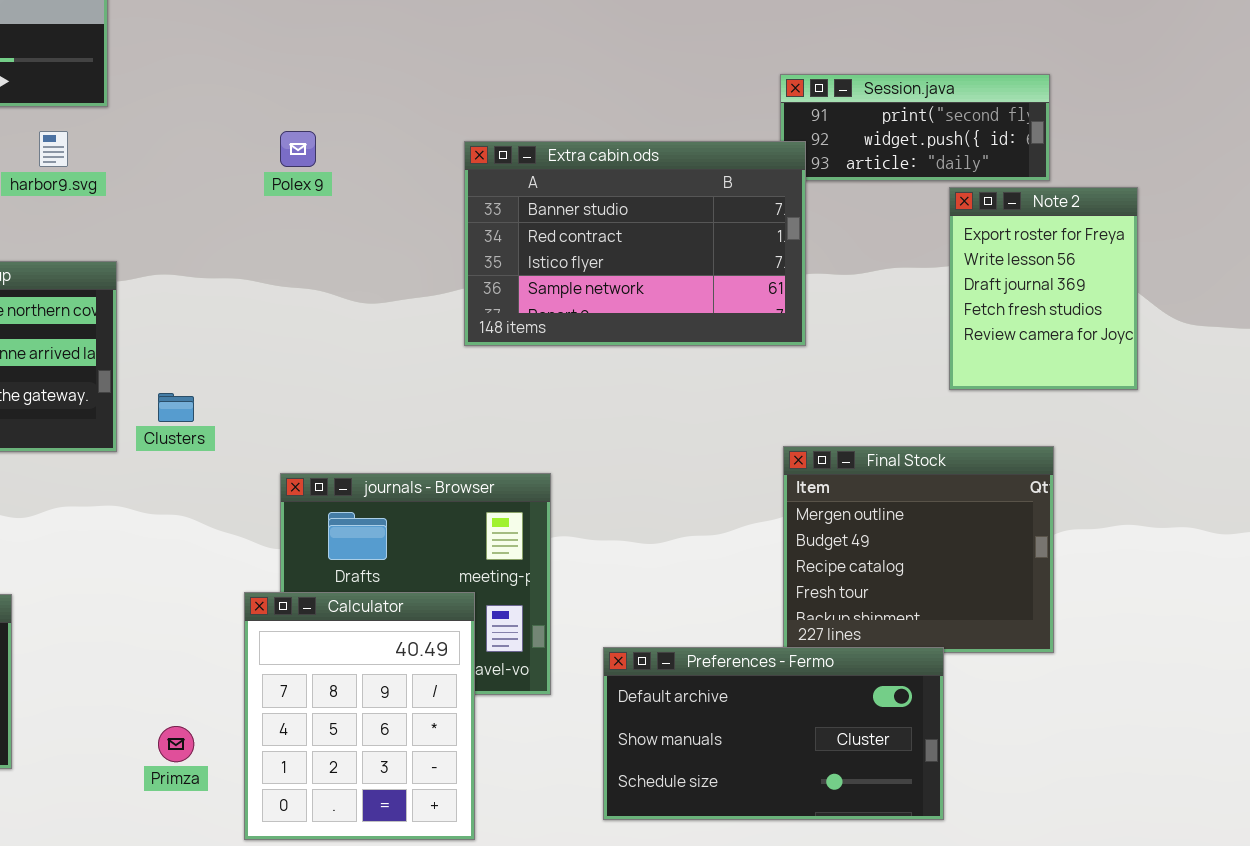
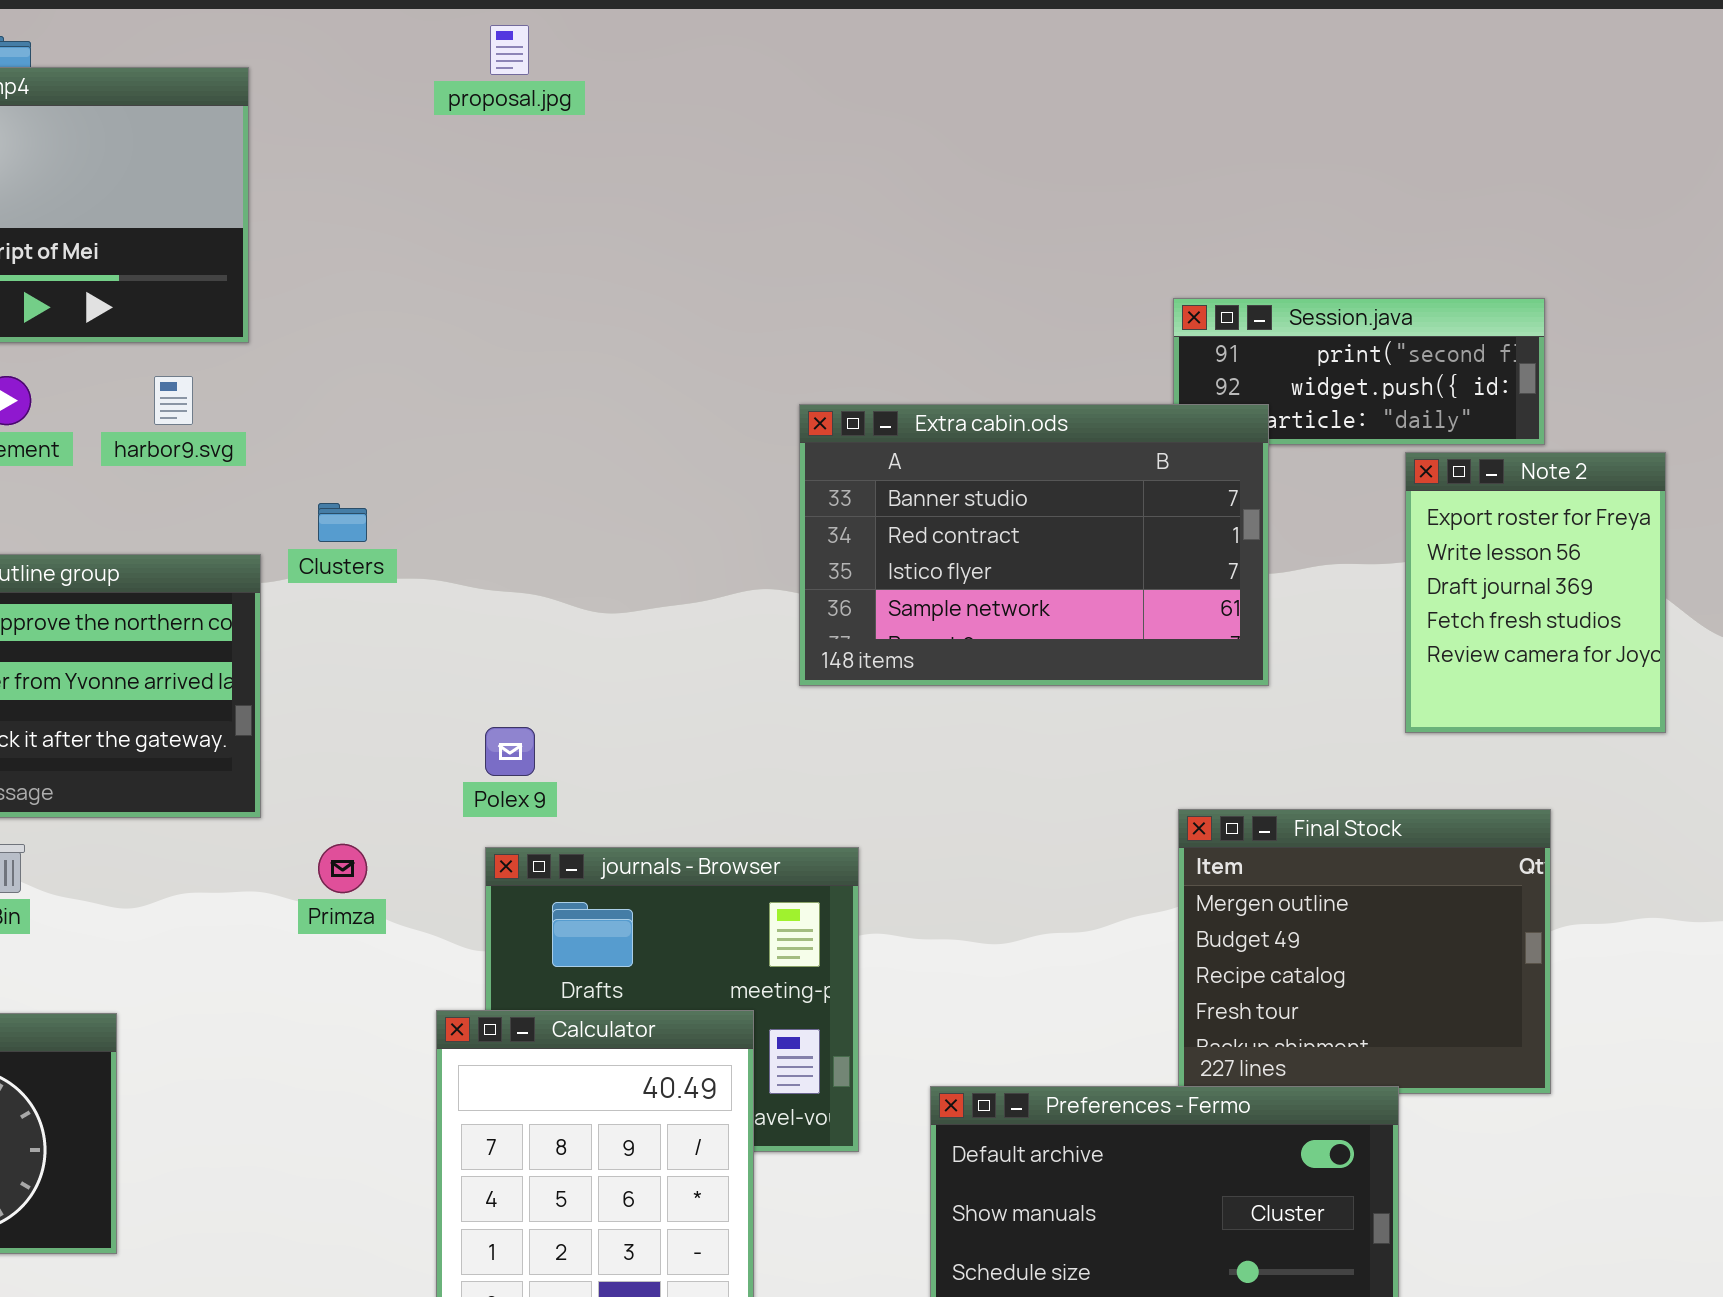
Polex 9: [280,131,316,167] -> [485,727,535,776], moved
Extra cabin.ods: [464,141,806,346] -> [799,404,1269,686], moved
Clusters: [158,393,194,422] -> [318,503,367,542], moved
Primza: [158,726,194,762] -> [318,844,367,893], moved

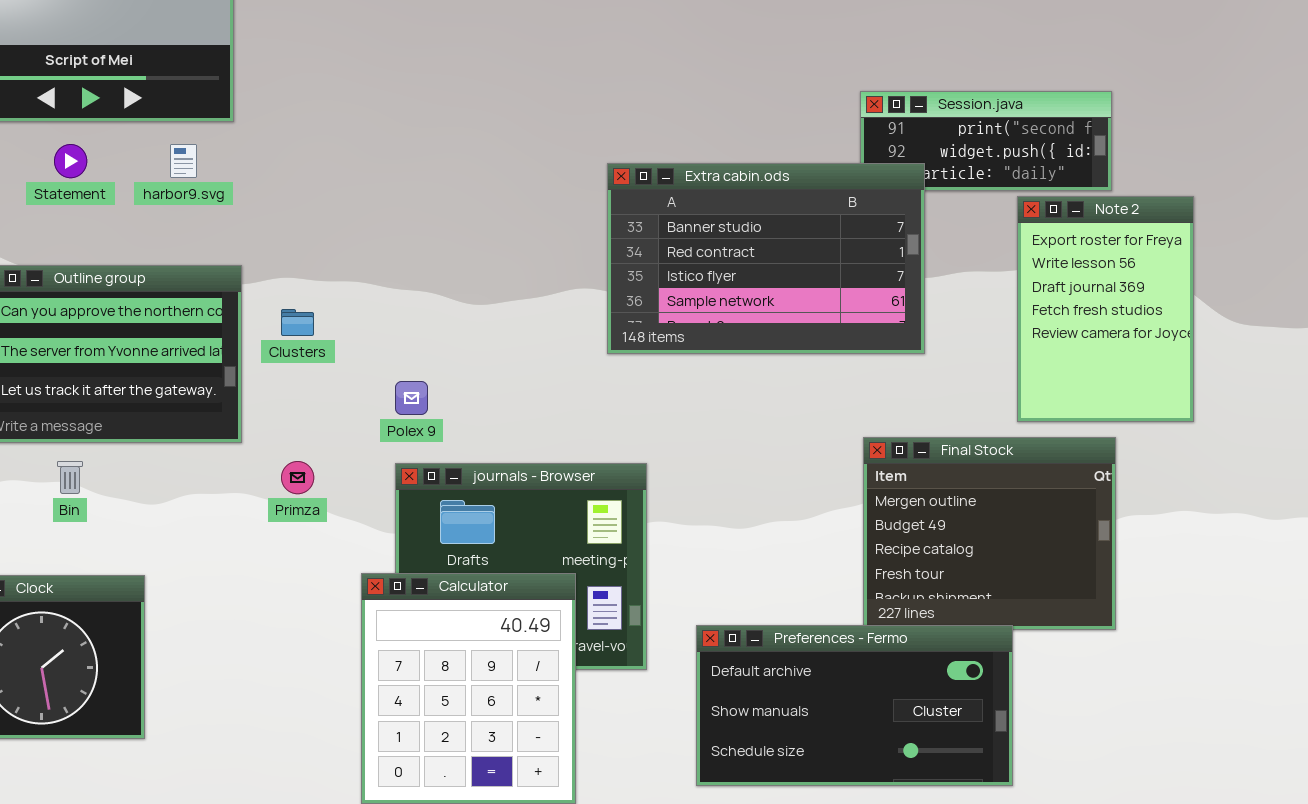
Note 2: [1405,452,1666,733] -> [1017,196,1194,422], resized
Clusters: [318,503,367,542] -> [281,309,314,336], moved

